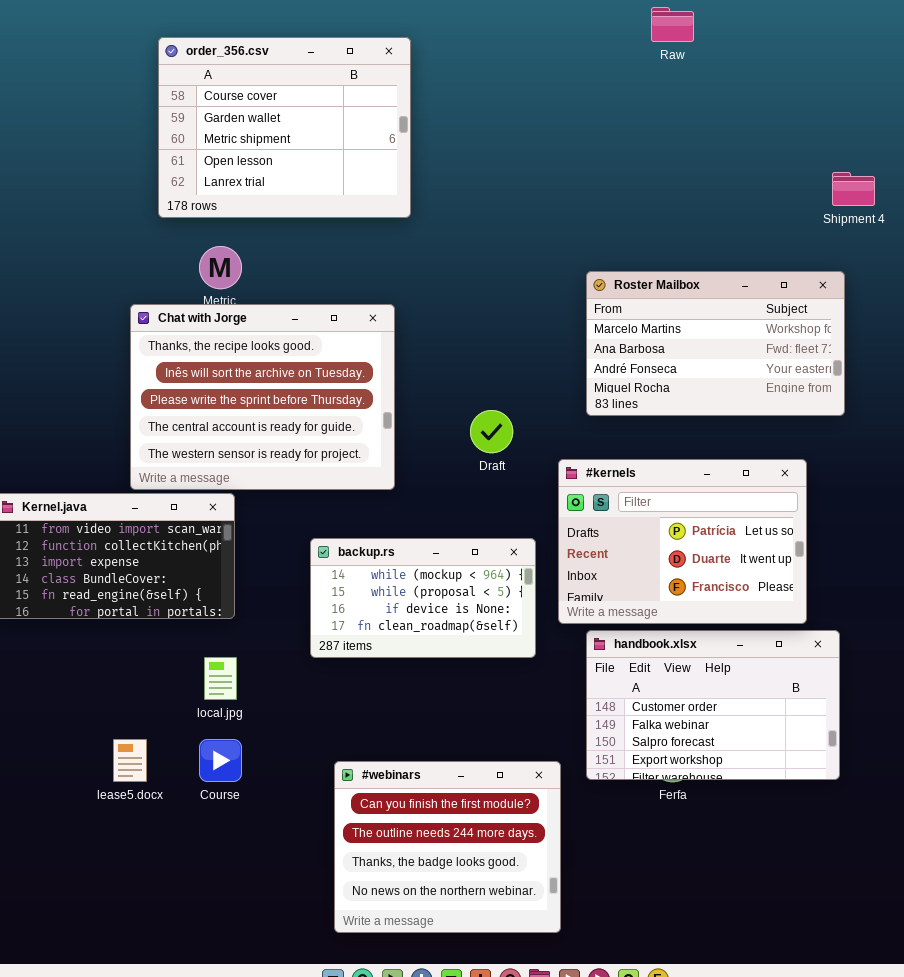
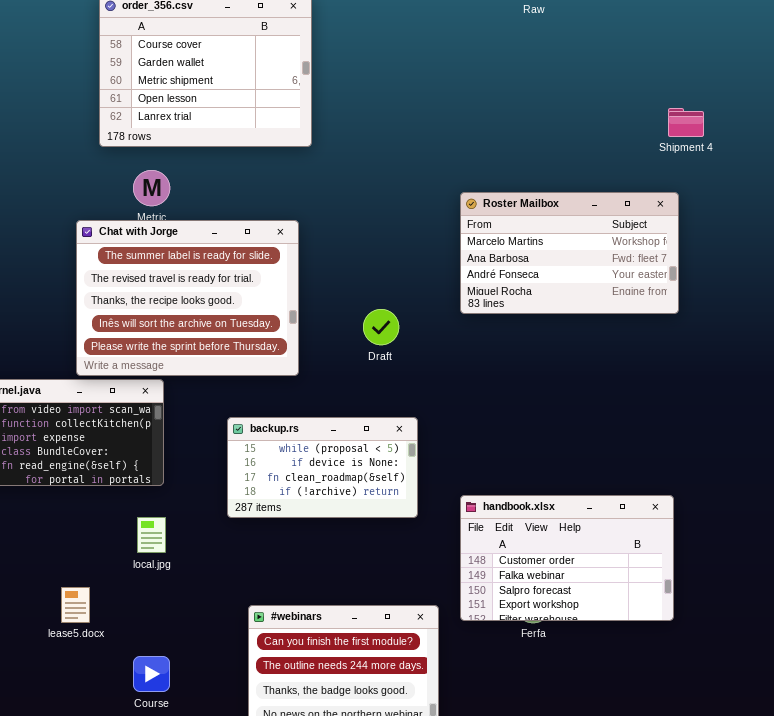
Chat with Jorge: [130,304,395,490] -> [76,220,299,376], scrolled up 2 rows
#kernels: [558,459,807,624] -> none, closed
backup.rs: [310,538,536,658] -> [227,417,418,518], scrolled down 1 row
Course: [199,739,242,782] -> [133,656,170,692], moved

